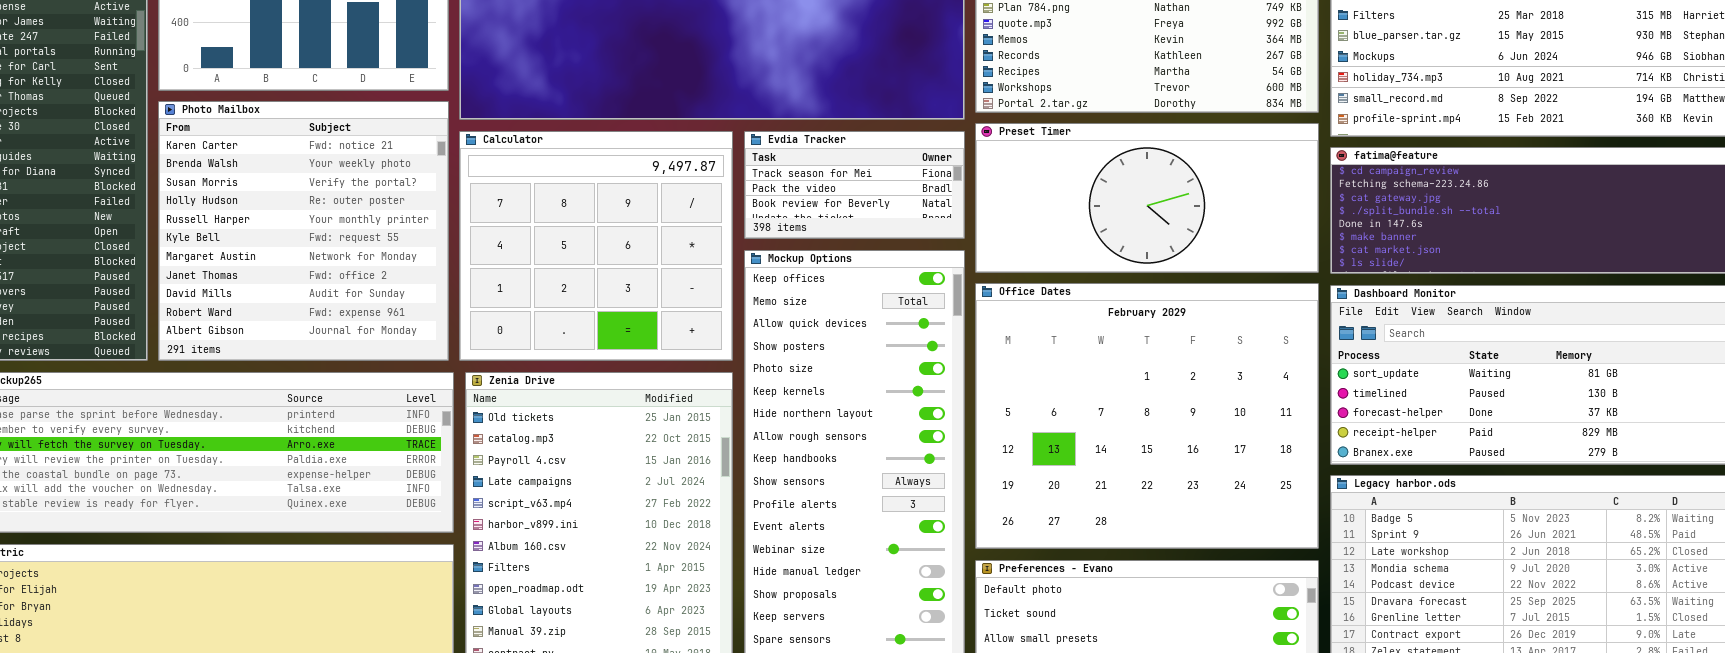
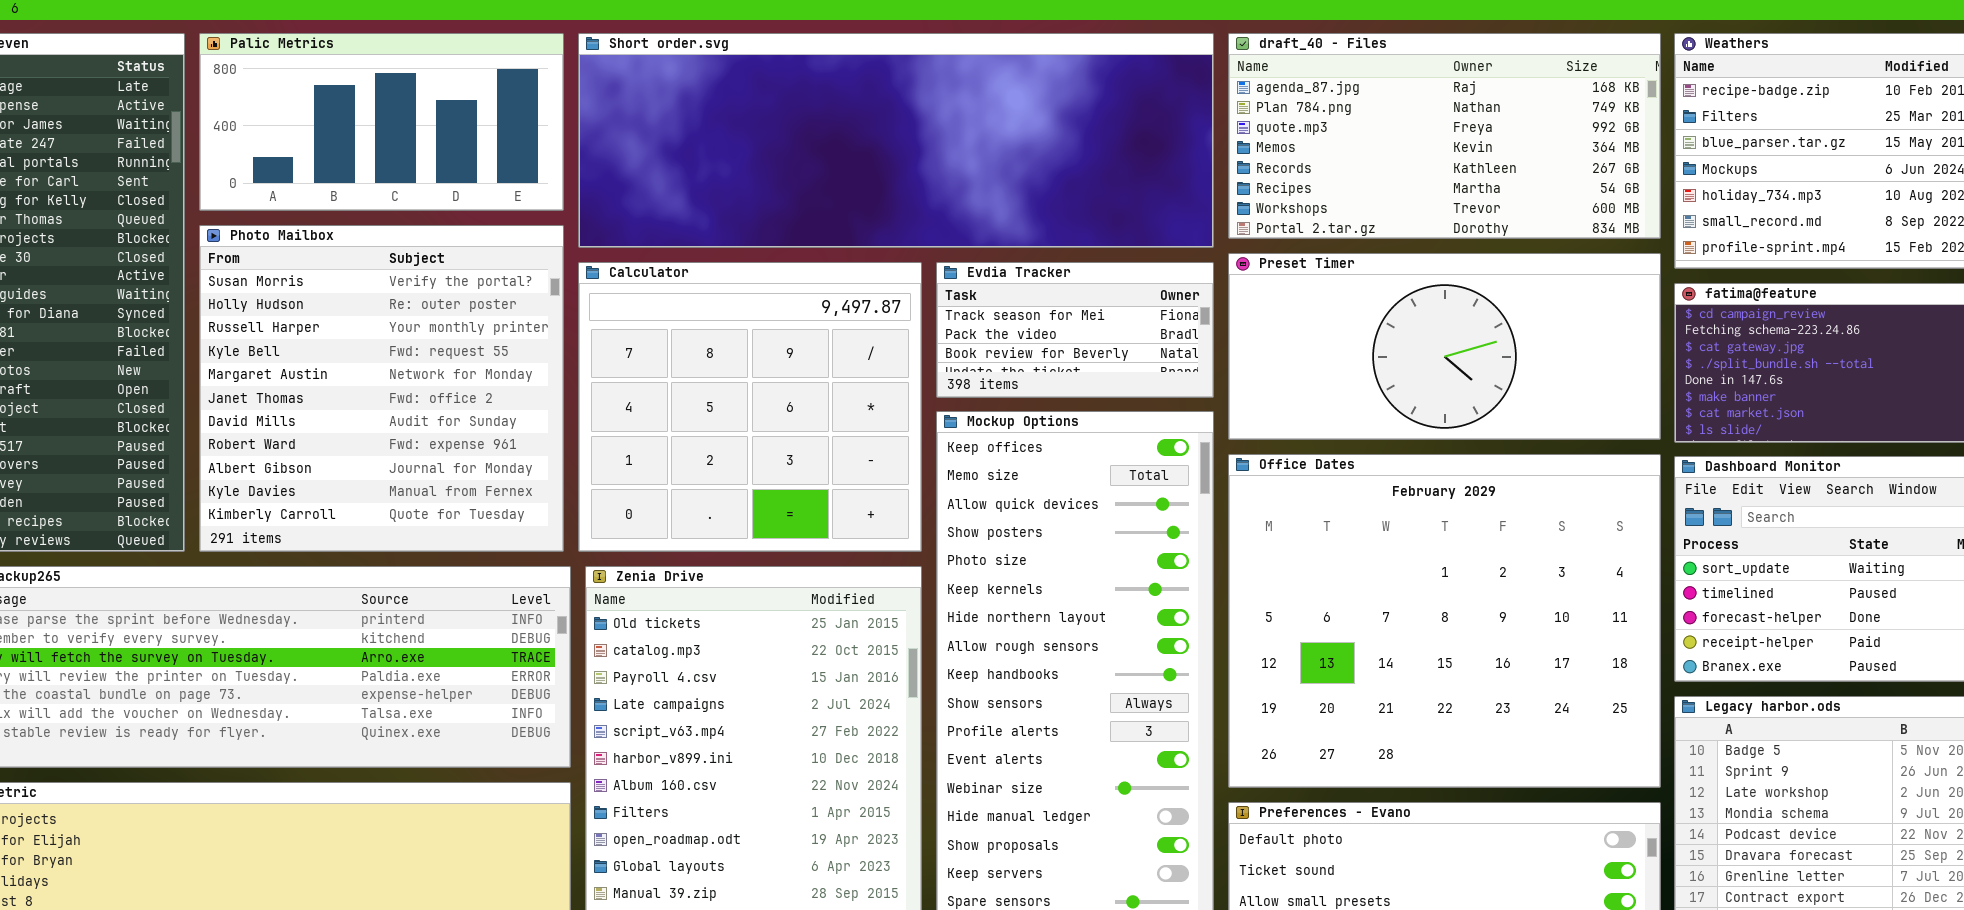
Photo Mailbox: [158,101,449,361] -> [199,225,564,552], scrolled down 2 rows

